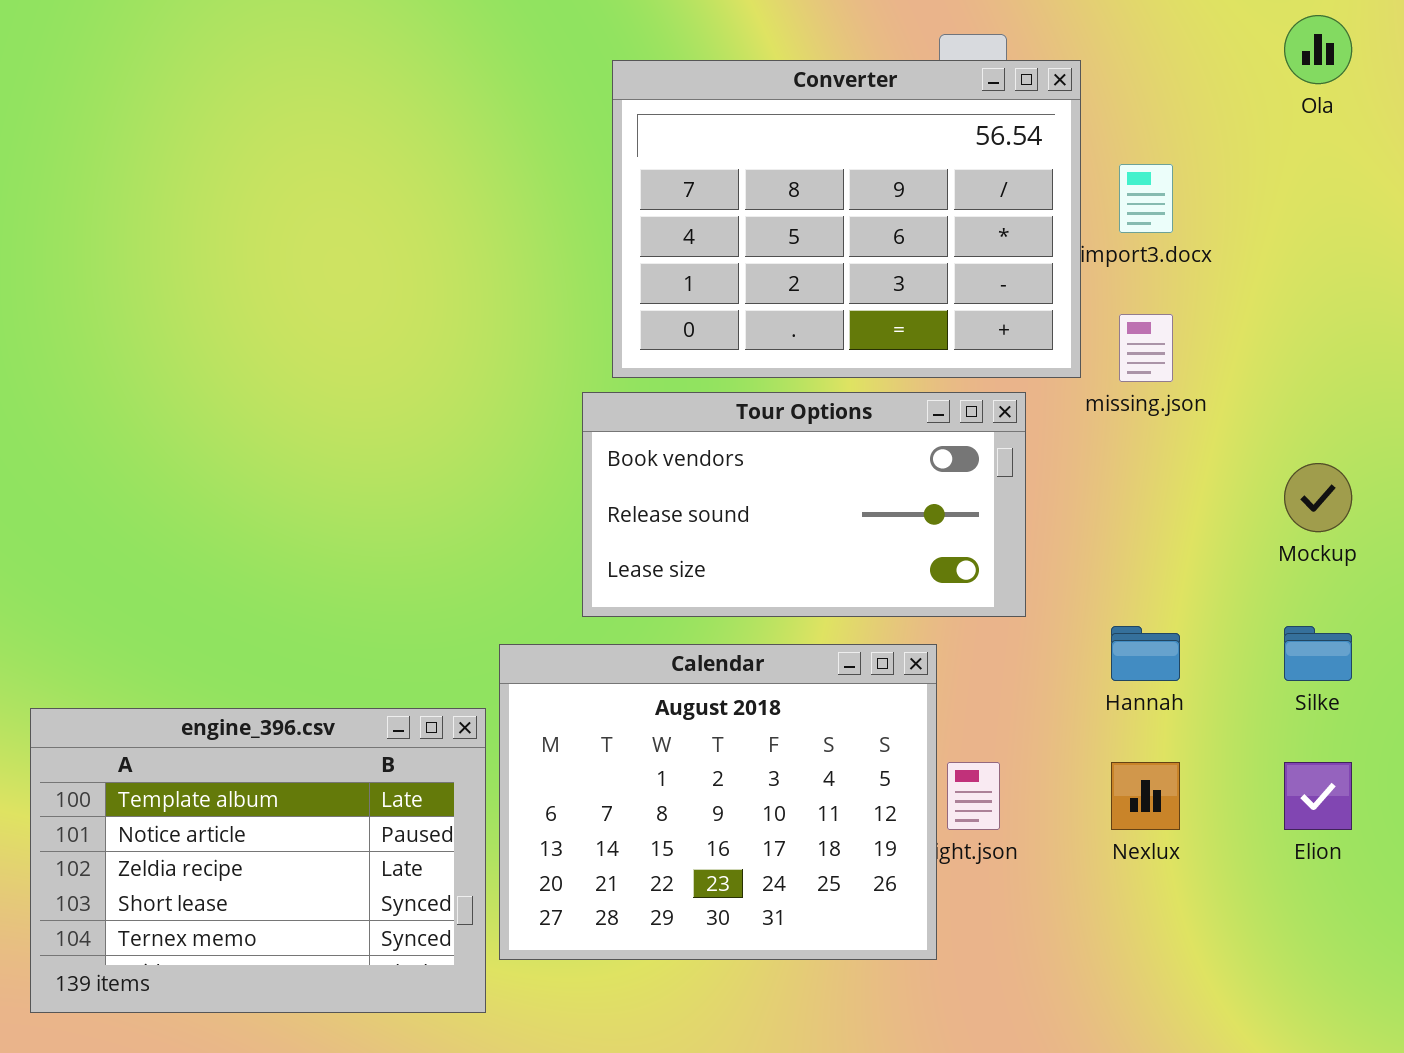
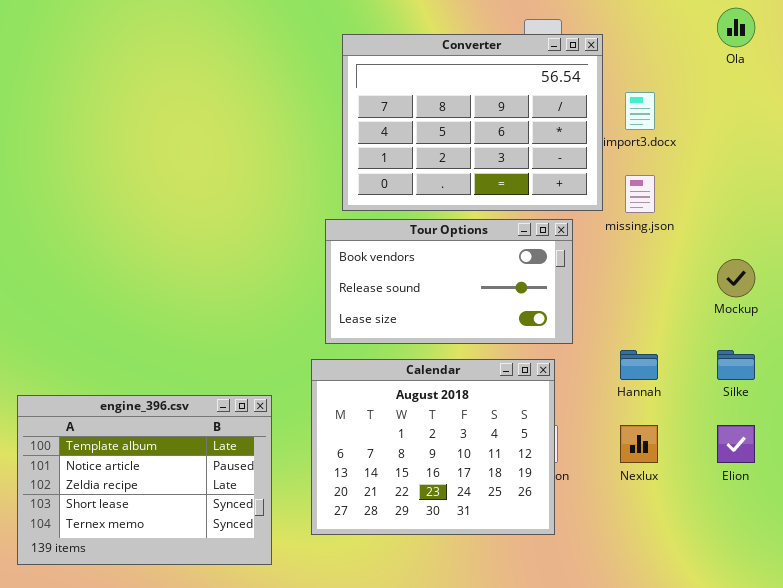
Calendar: [499,644,937,960] -> [311,359,555,535], moved

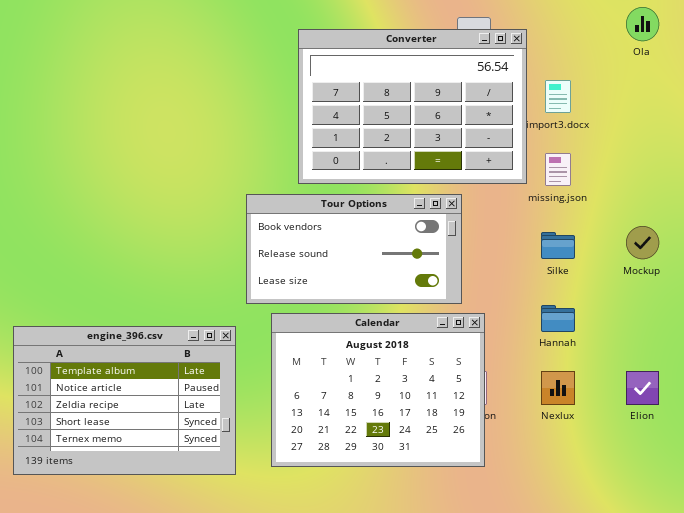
Tour Options: [325,219,573,344] -> [246,194,462,304], moved
Silke: [717,350,755,380] -> [541,232,575,259], moved
engine_396.csv: [17,395,272,565] -> [13,326,236,475], moved

